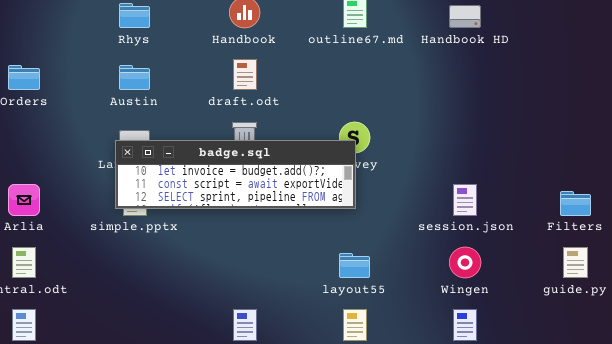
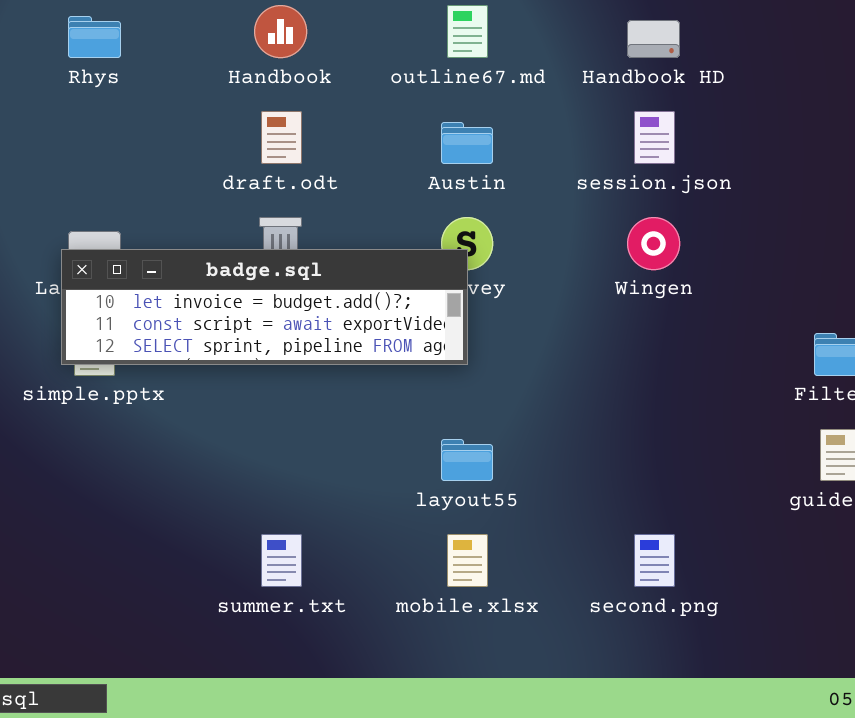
Austin: [119,65,150,90] -> [441,122,493,164], moved
session.json: [453,184,477,216] -> [634,111,675,164], moved
Wingen: [449,247,481,278] -> [627,217,680,270], moved

